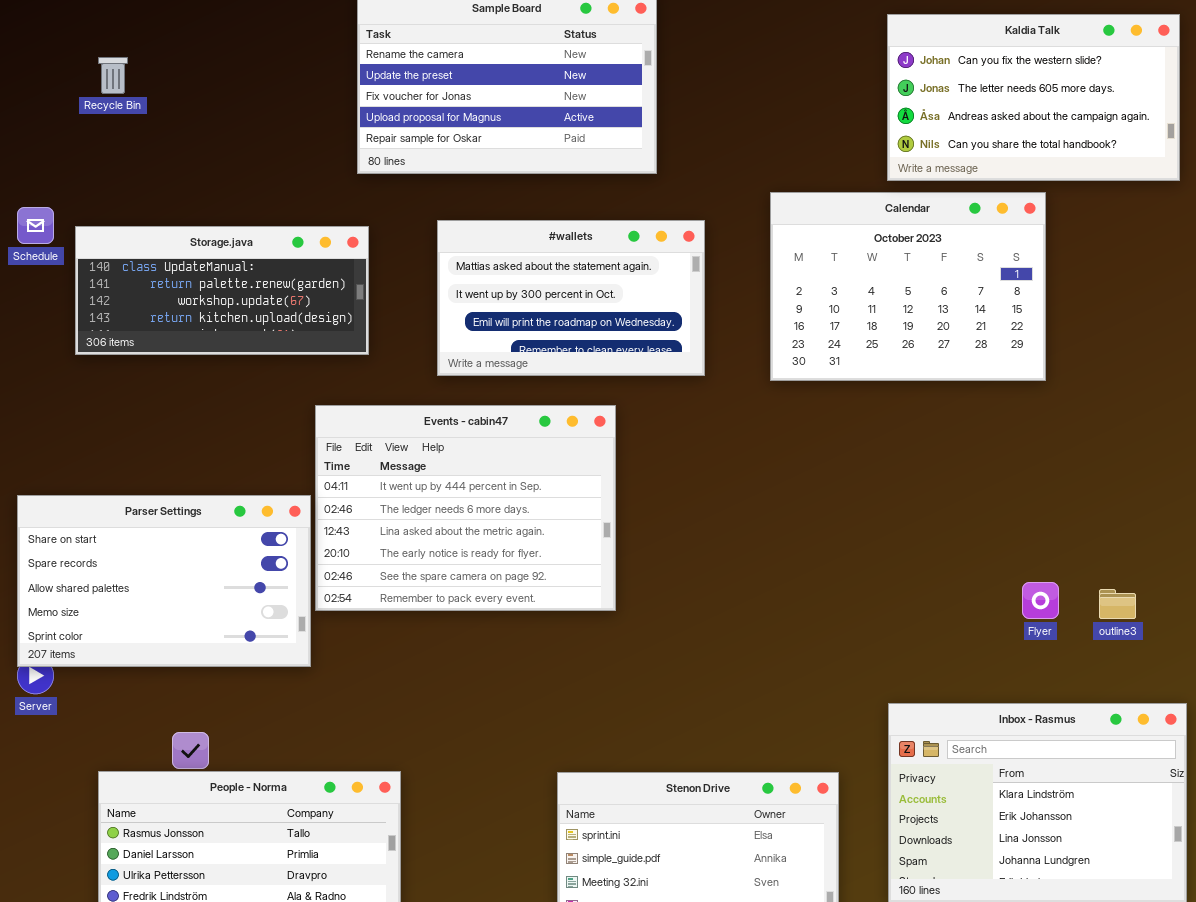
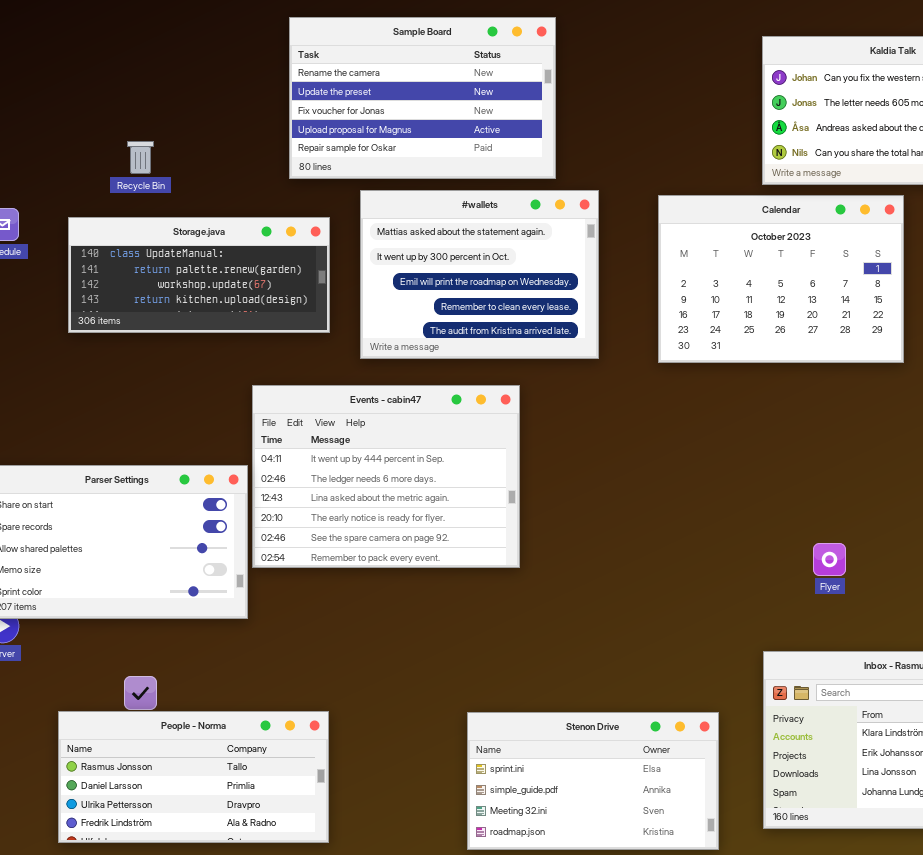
Recycle Bin: [98,57,128,94] -> [127,141,154,174], moved
#wallets: [437,220,705,376] -> [360,190,599,359], resized
Storage.java: [75,226,369,355] -> [68,217,330,333], moved
Flyer: [1022,582,1059,619] -> [813,543,846,576], moved

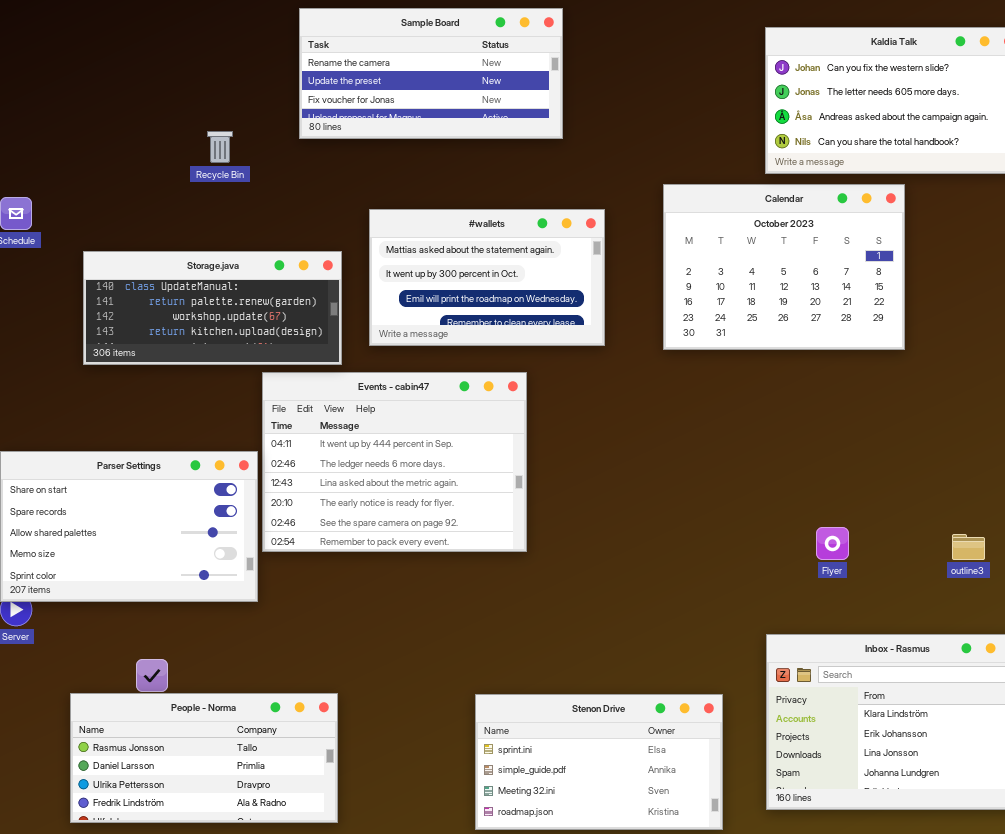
Sample Board: [289,17,556,179] -> [299,8,563,139], resized
Recycle Bin: [127,141,154,174] -> [207,131,233,163], moved
#wallets: [360,190,599,359] -> [369,209,605,346], resized
Storage.java: [68,217,330,333] -> [83,251,342,365], moved

